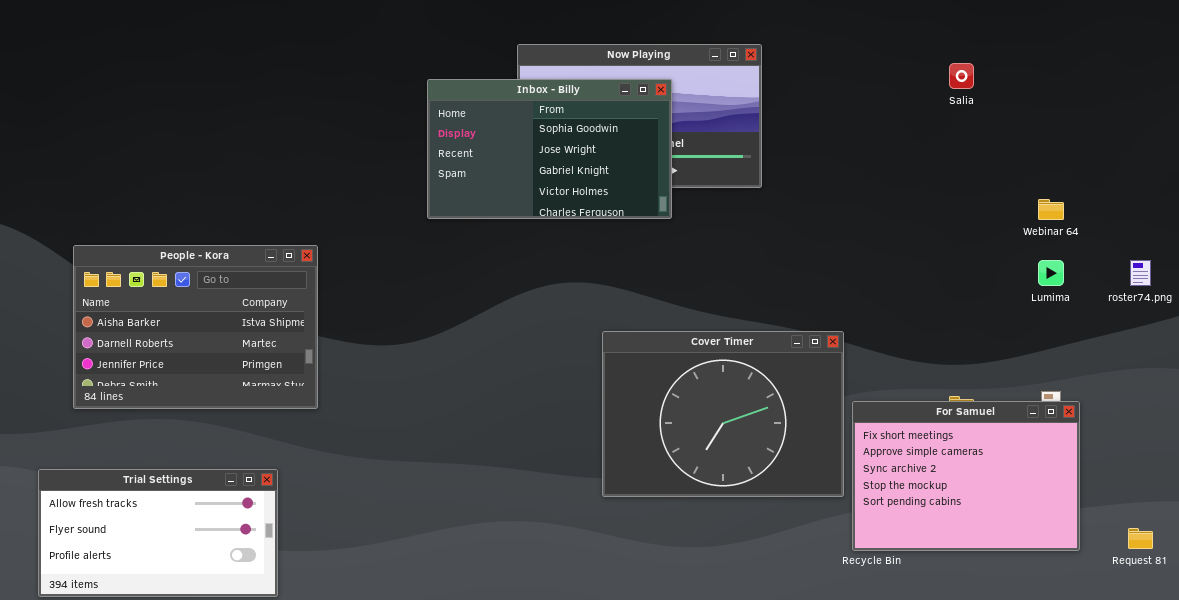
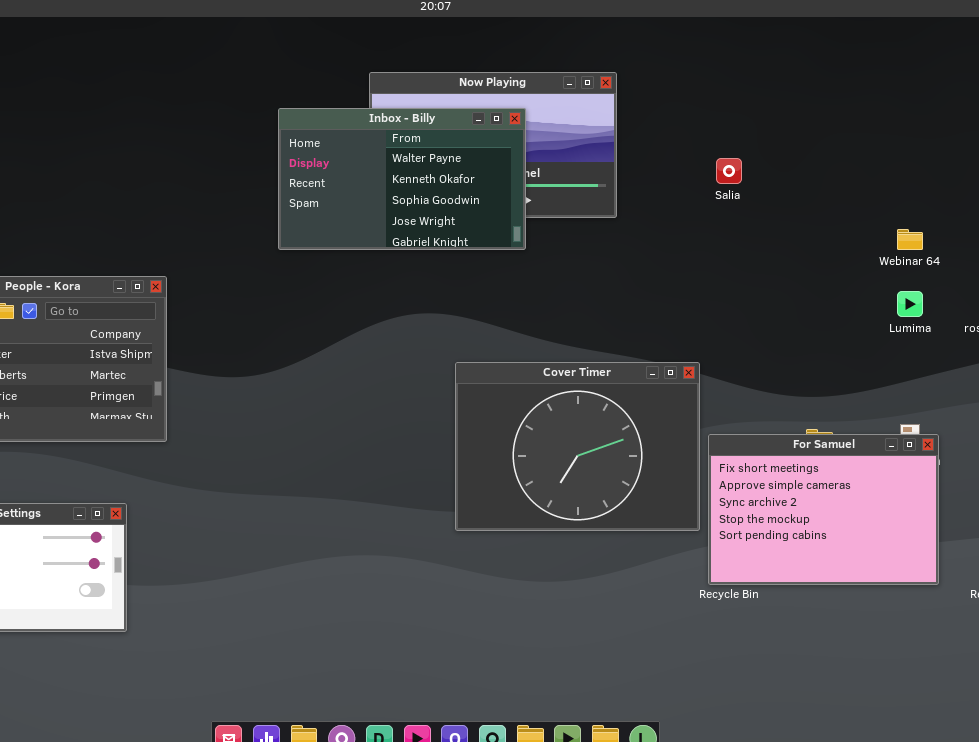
Salia: [949,63,974,89] -> [716,158,742,184], moved
Inbox - Billy: [427,79,672,219] -> [278,108,526,250], scrolled up 2 rows

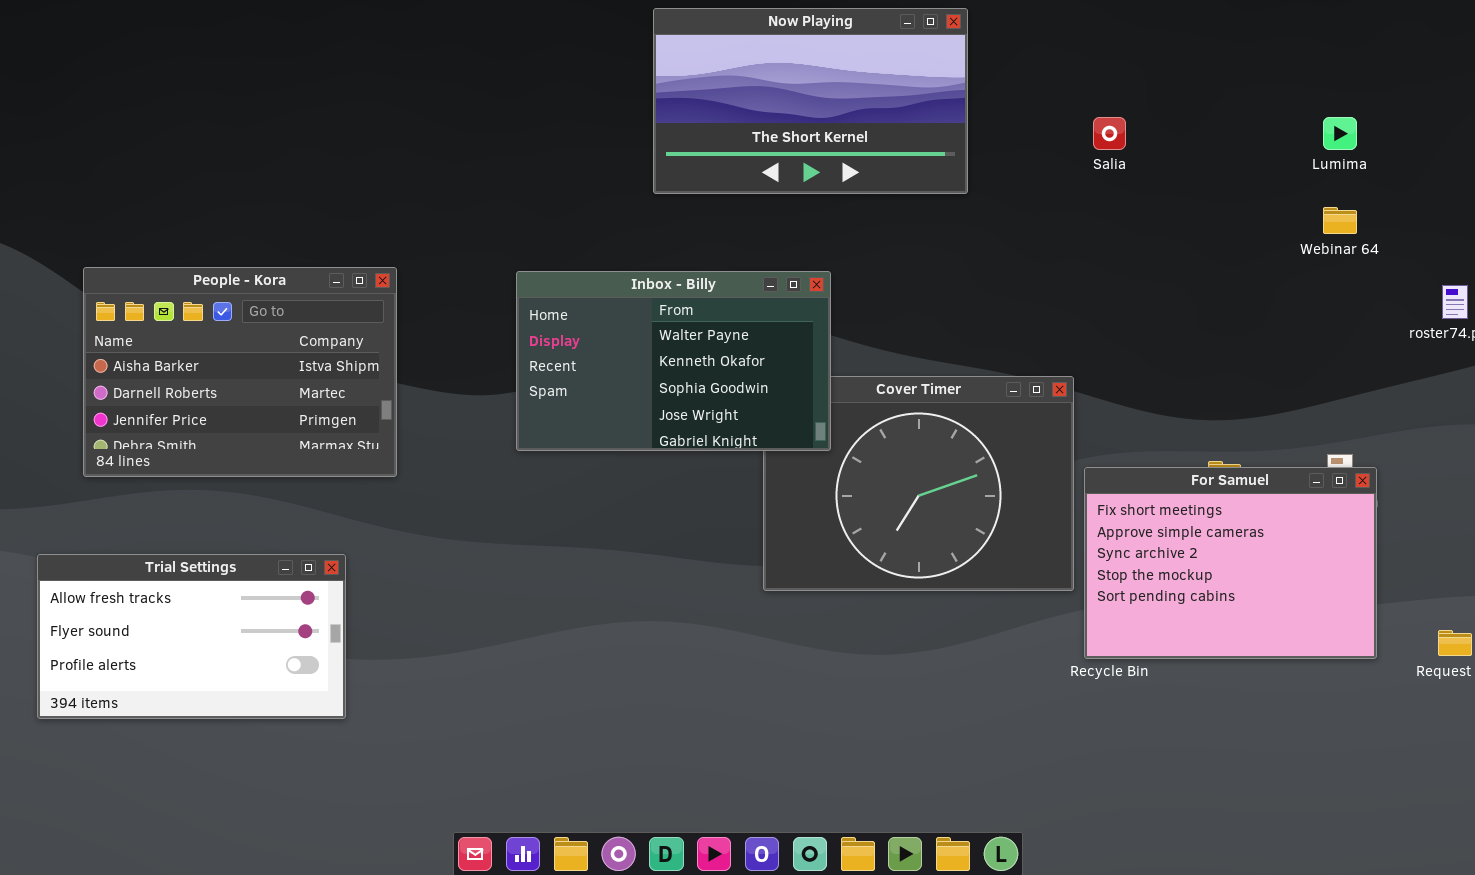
Inbox - Billy: [278,108,526,250] -> [516,271,831,451], moved
Lumima: [897,291,923,317] -> [1323,117,1357,150], moved

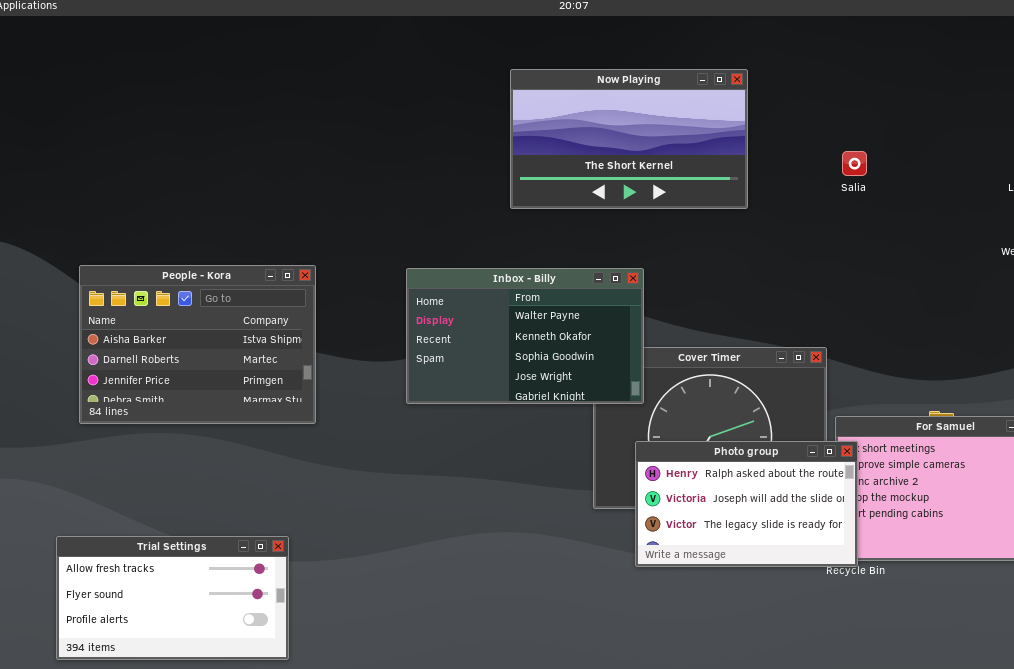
Photo group: none -> [635,441,858,567], opened
Trial Settings: [37,554,346,719] -> [56,536,289,660], moved

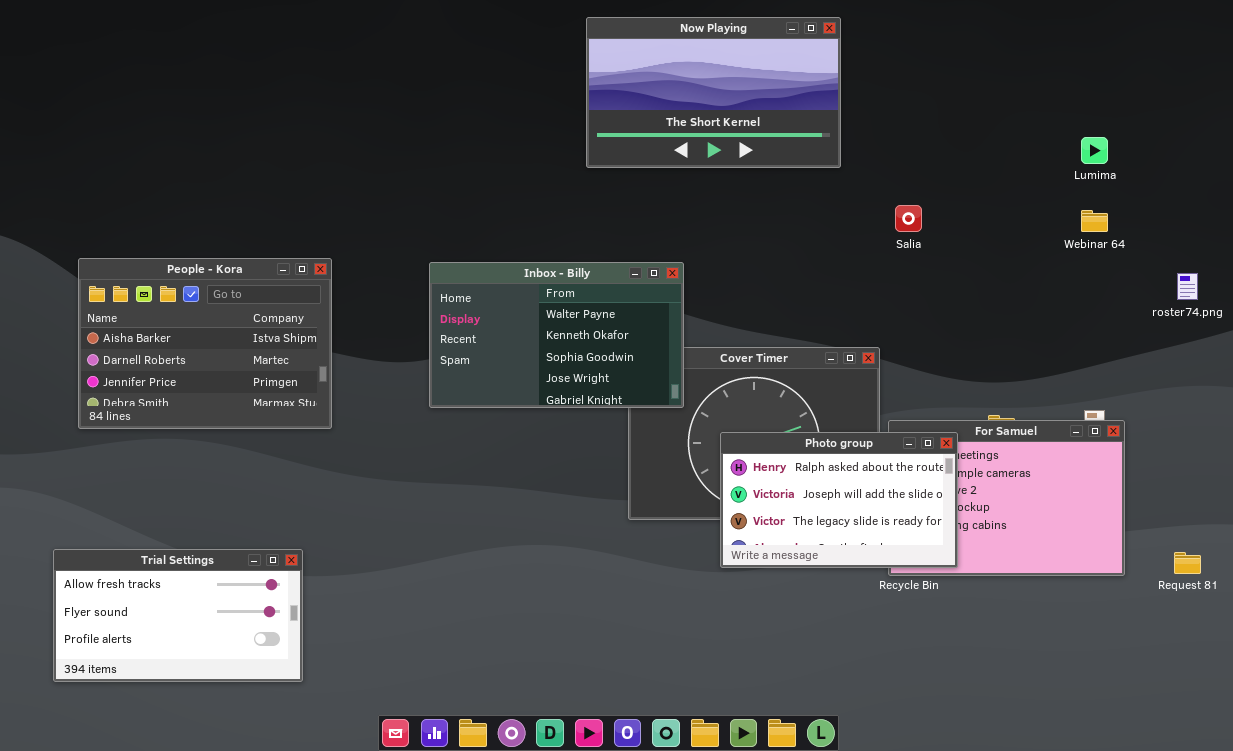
Now Playing: [510,69,748,209] -> [586,17,841,168], moved
Salia: [842,151,867,176] -> [895,205,922,232], moved
Photo group: [635,441,858,567] -> [720,432,958,568], moved

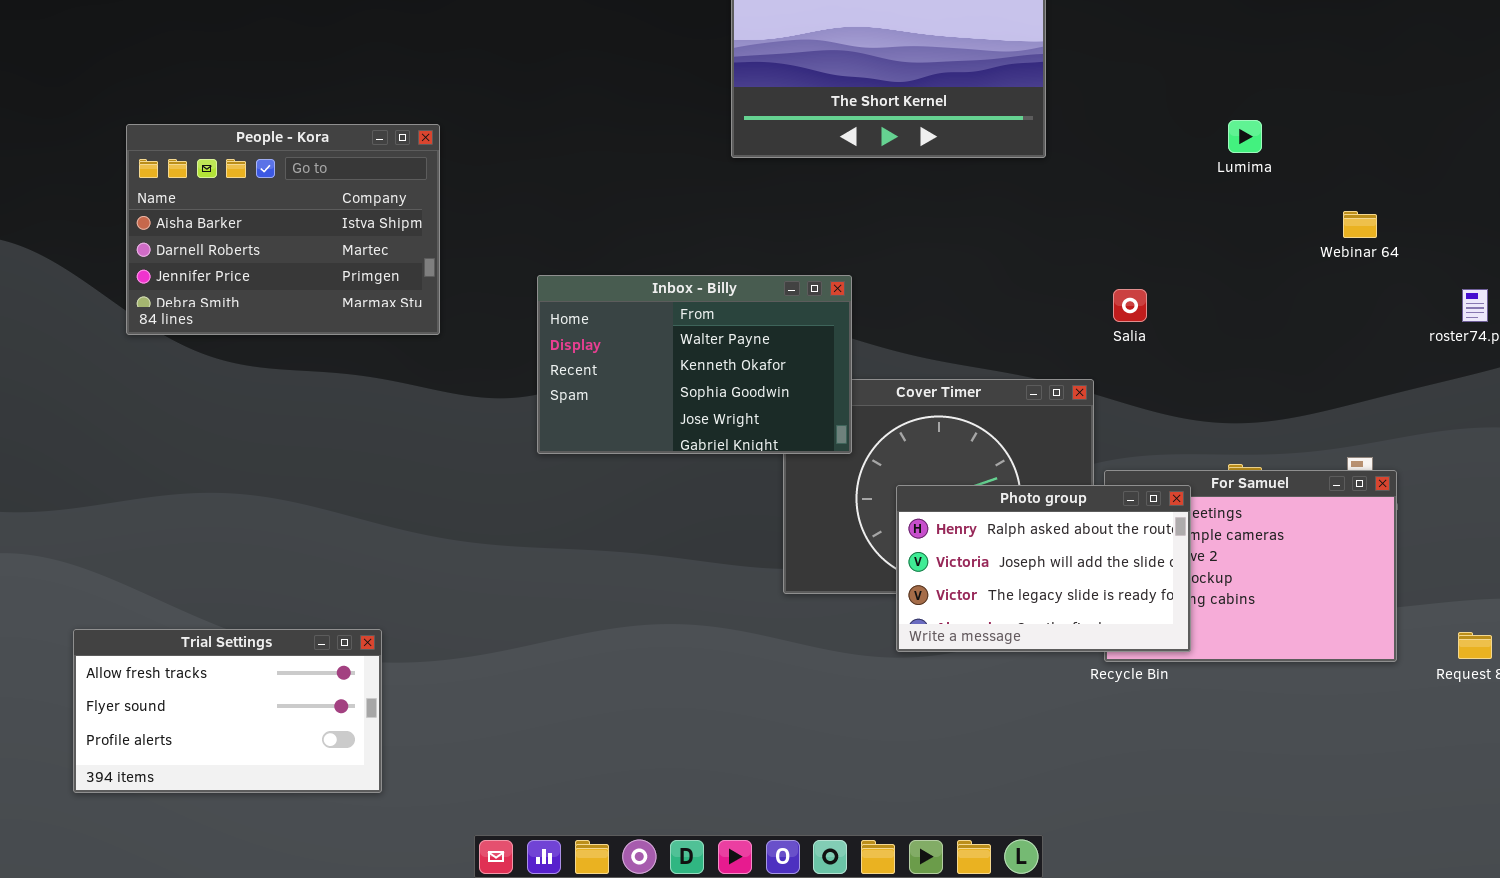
Lumima: [1081,137,1108,164] -> [1228,120,1262,153], moved
Salia: [895,205,922,232] -> [1113,289,1147,322], moved
People - Kora: [78,258,332,429] -> [126,124,440,335], moved

